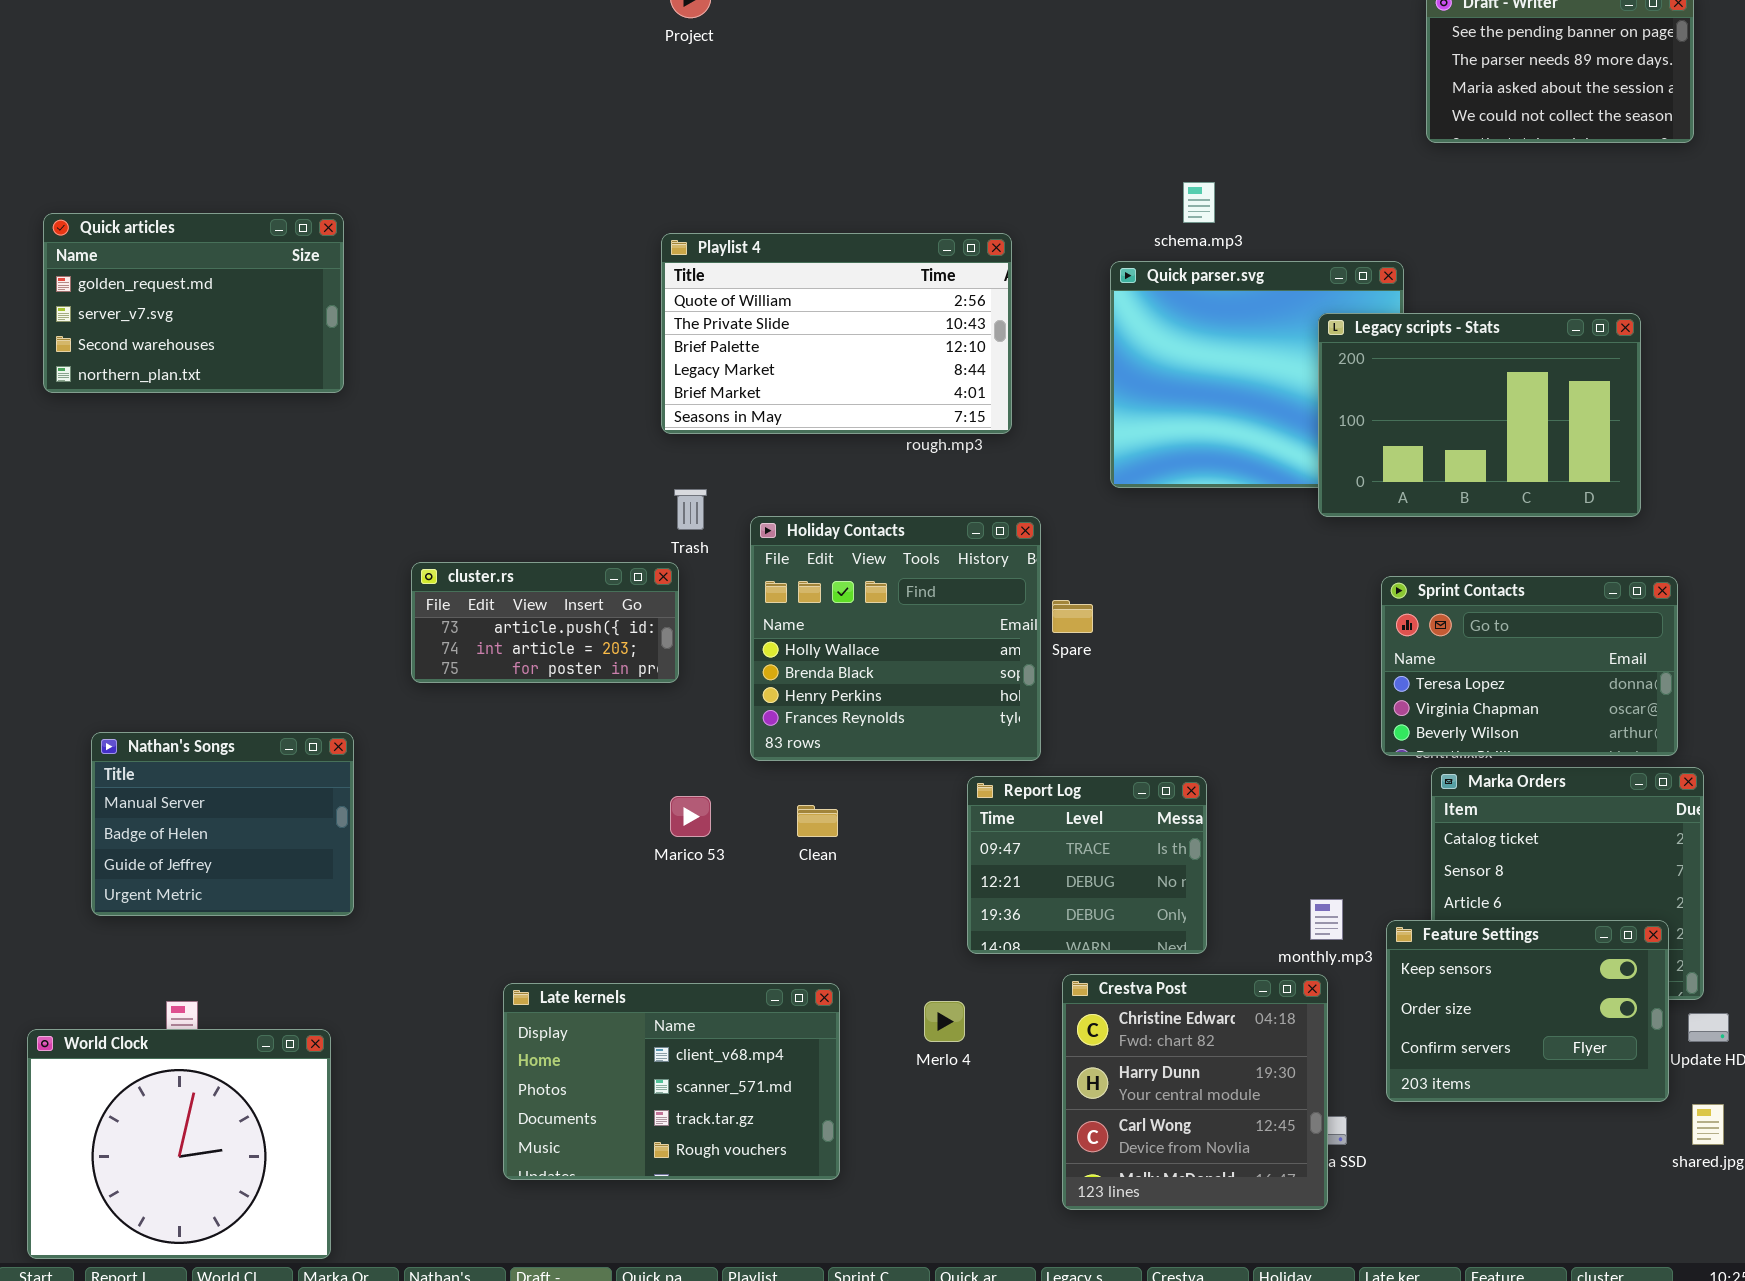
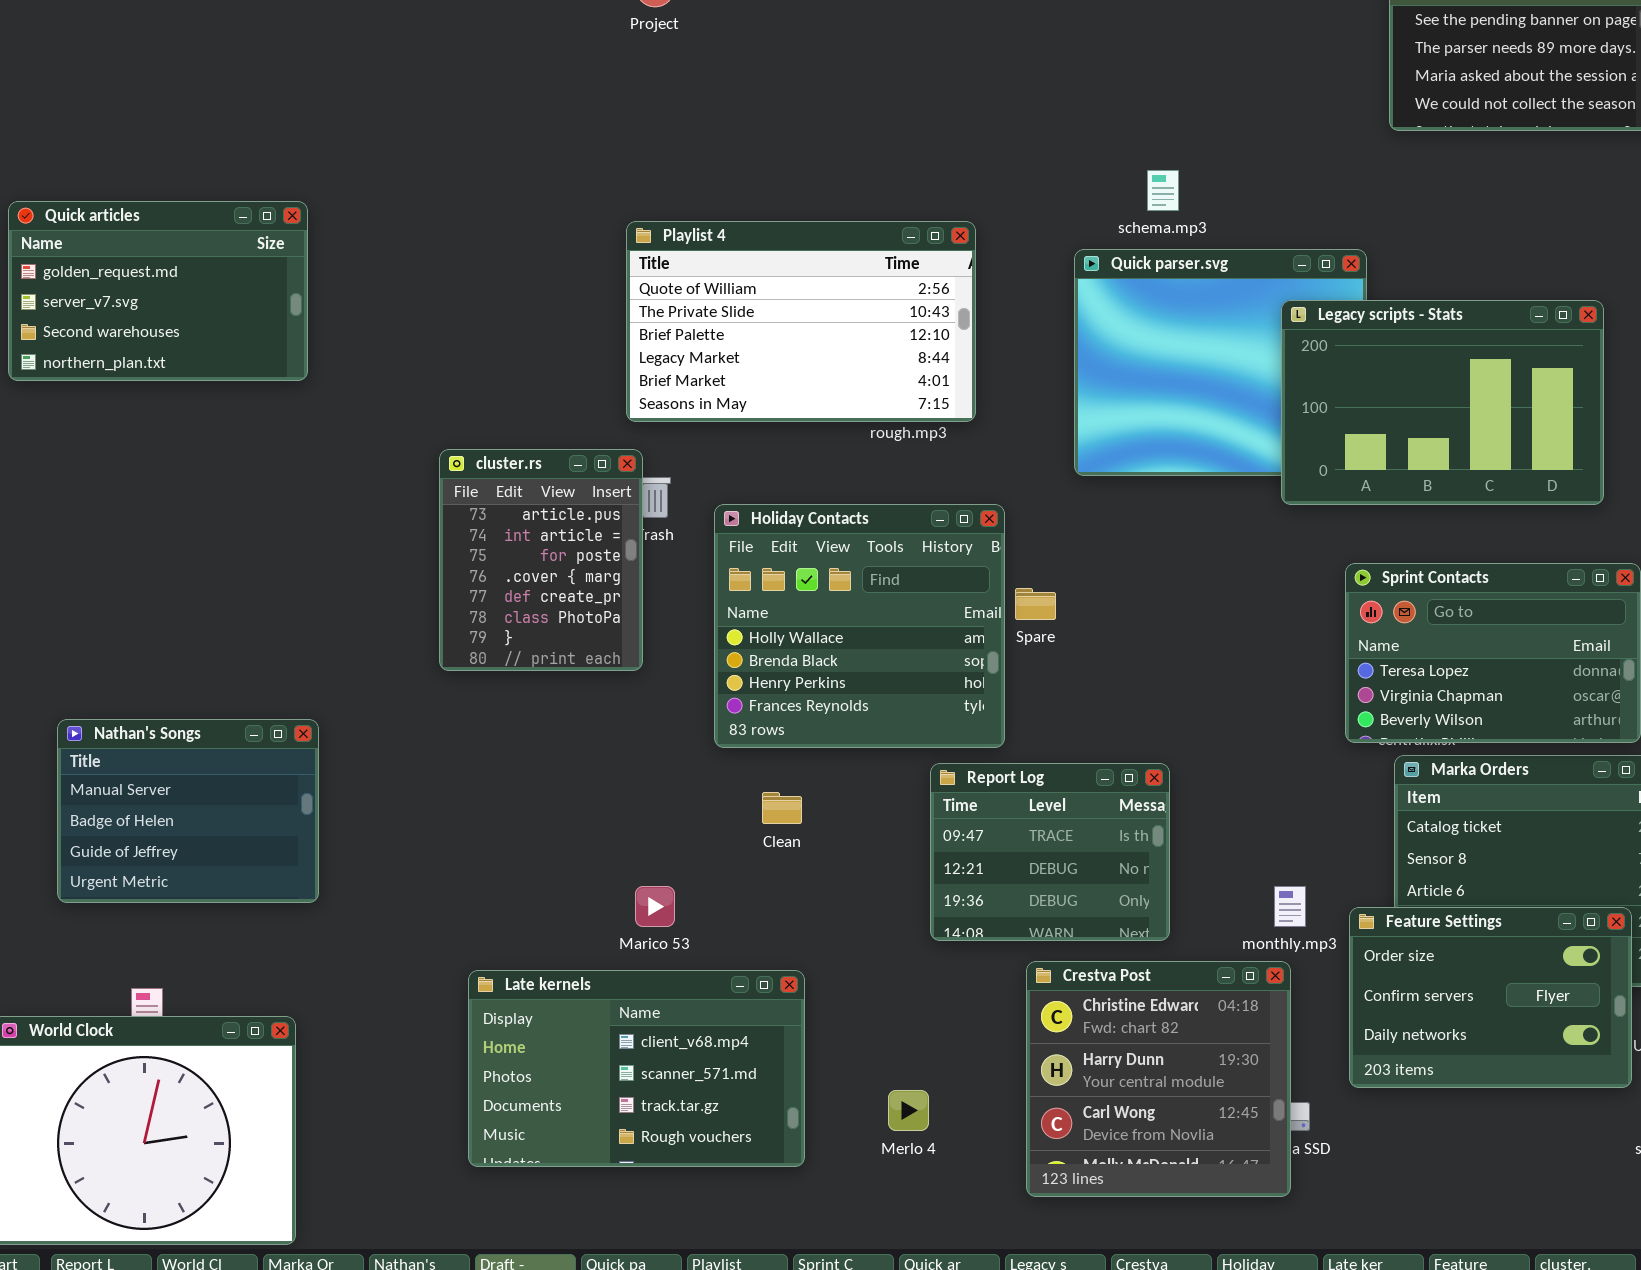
cluster.rs: [411,562,679,683] -> [439,449,643,671], resized
Marico 53: [670,796,711,837] -> [635,886,675,927], moved
Feature Settings: [1386,920,1669,1102] -> [1349,907,1632,1088], scrolled down 1 row
Merlo 4: [924,1001,965,1042] -> [888,1090,929,1131], moved

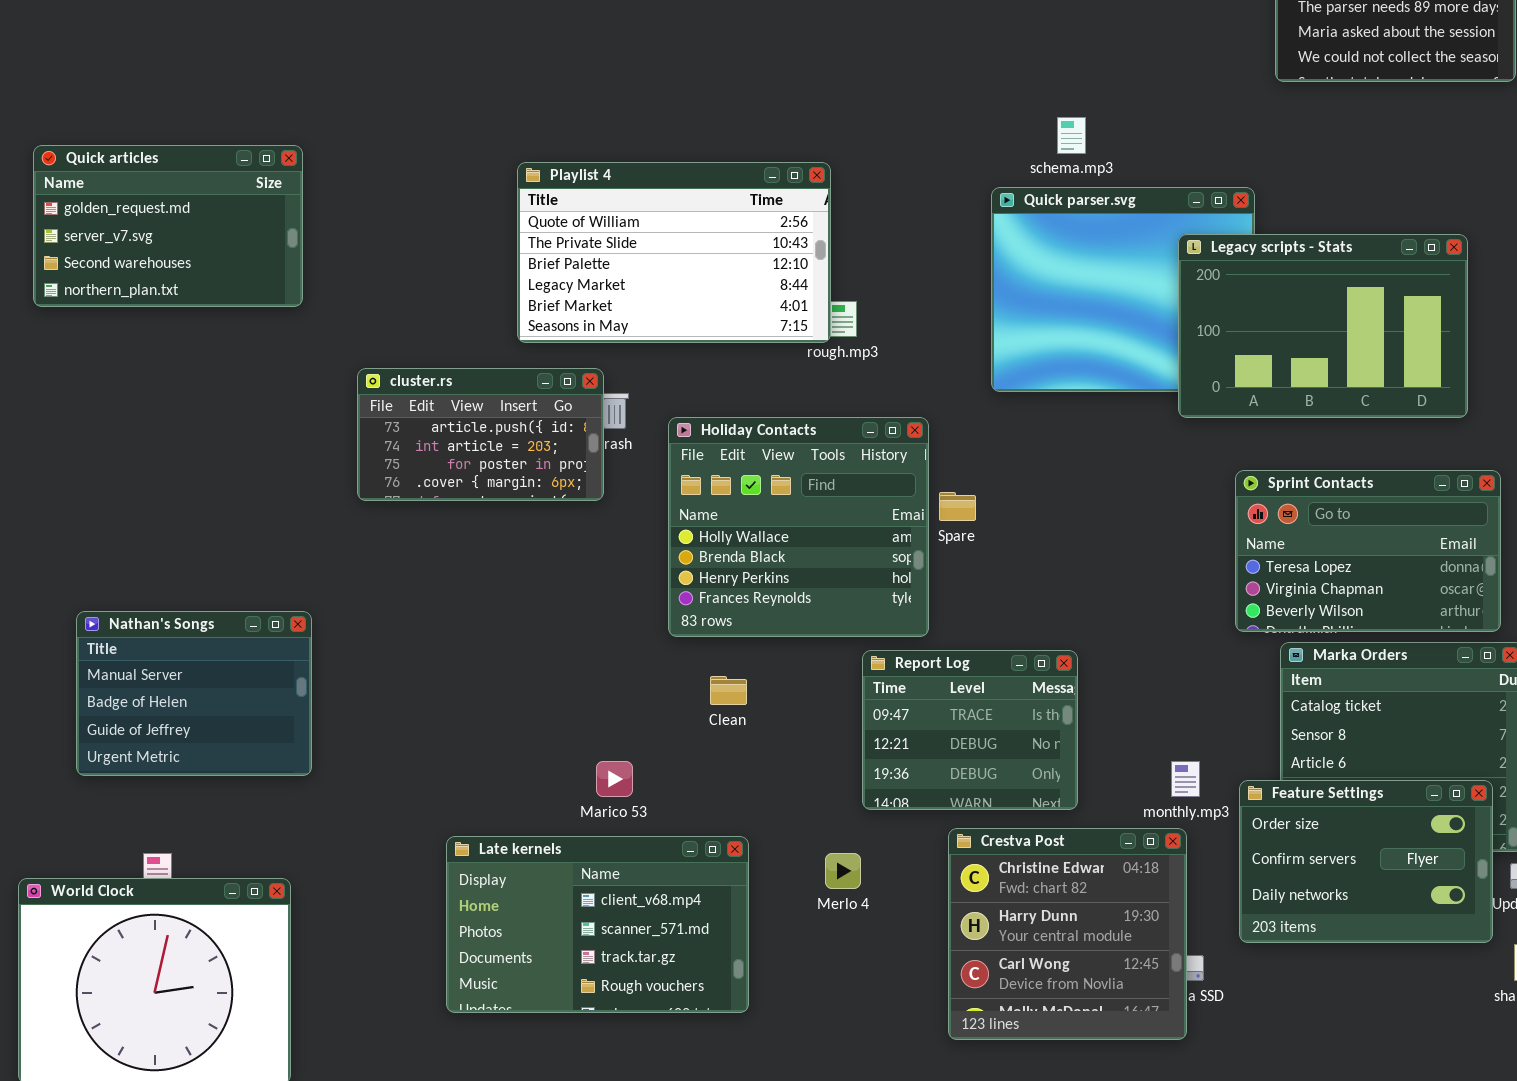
Playlist 4: [626,221,976,422] -> [517,162,831,343], moved
cluster.rs: [439,449,643,671] -> [357,368,604,501], resized
Merlo 4: [888,1090,929,1131] -> [825,853,861,889], moved

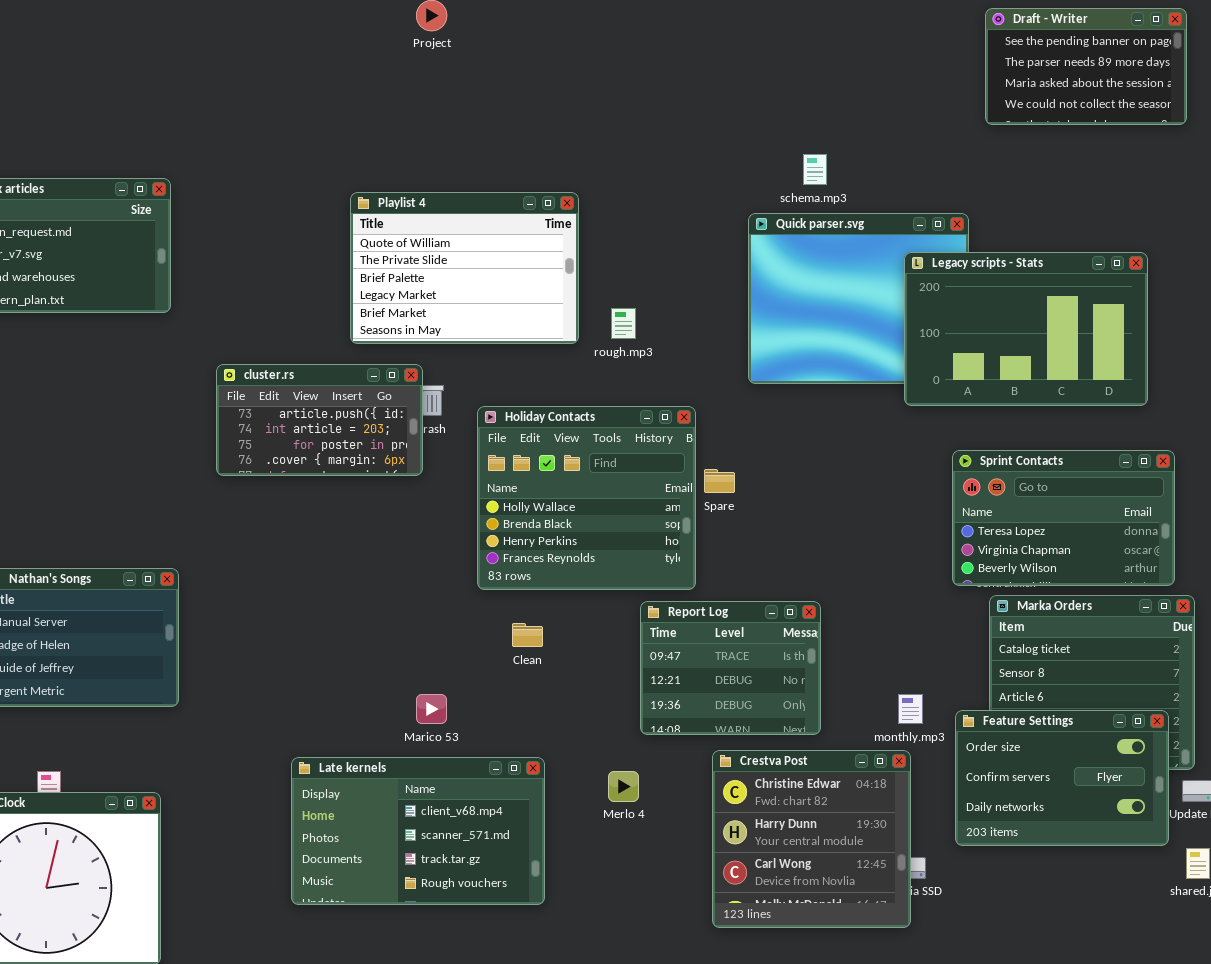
Playlist 4: [517,162,831,343] -> [350,192,579,344], resized

